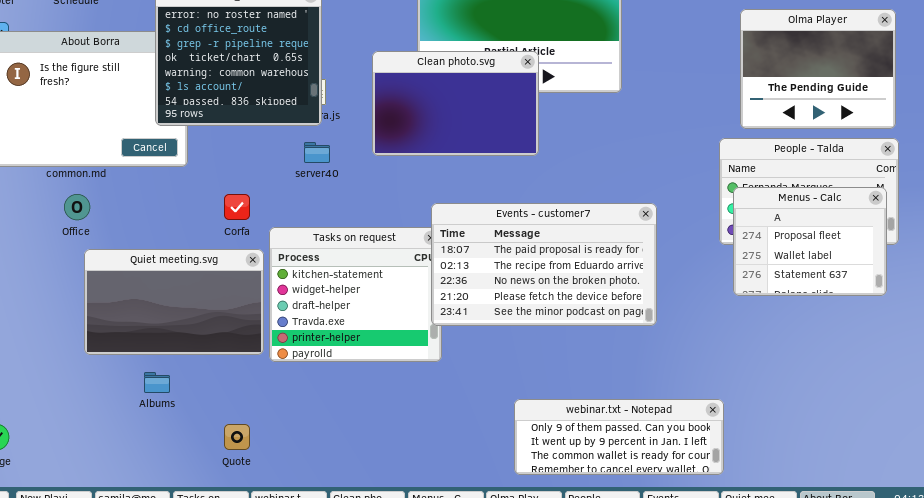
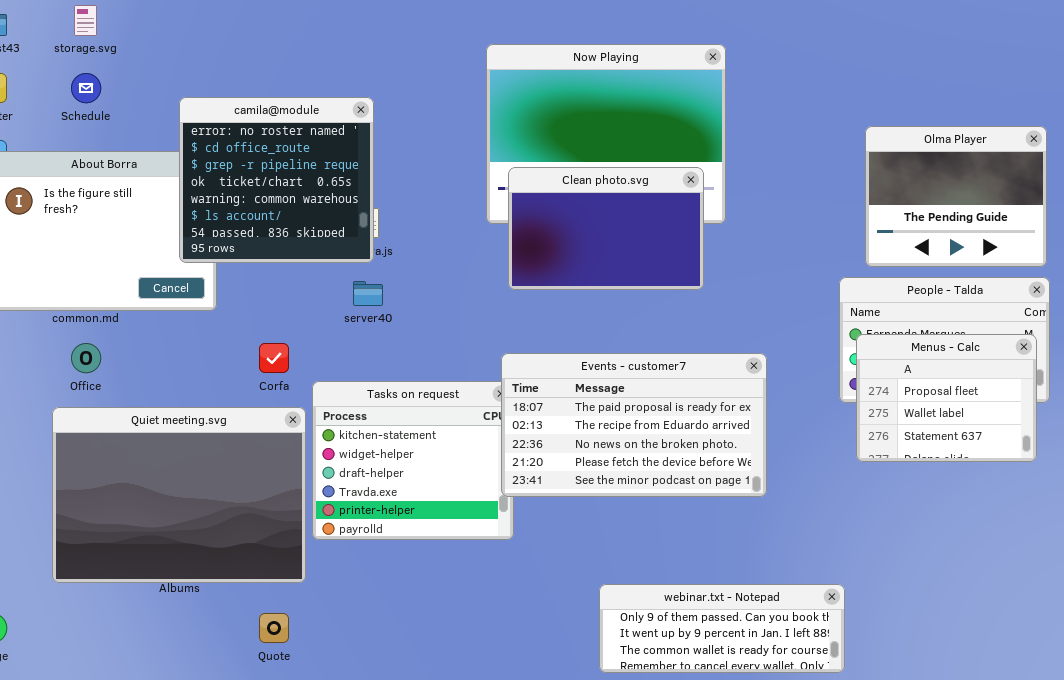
Clean photo.svg: [372,51,539,156] -> [508,167,704,290], moved
Quiet meeting.svg: [84,249,264,355] -> [52,407,306,583], resized

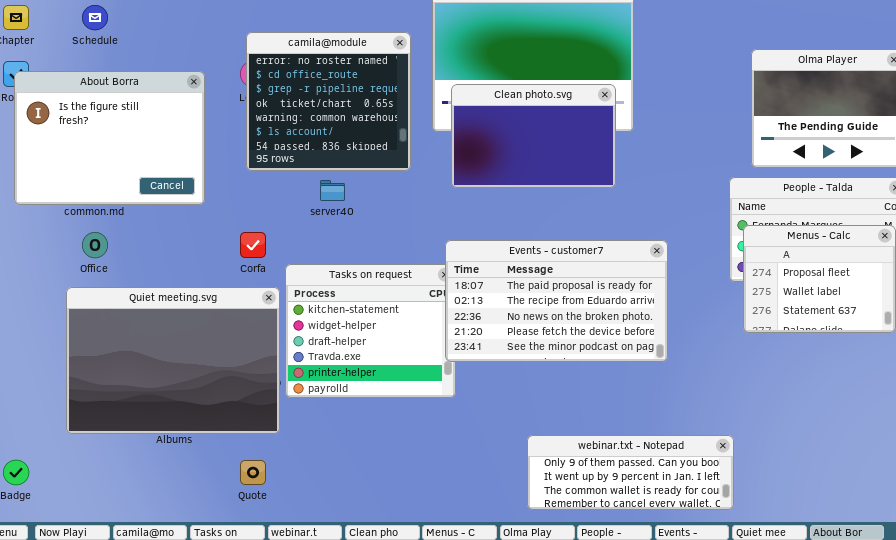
camila@module: [179,97,374,263] -> [246,32,411,171], moved

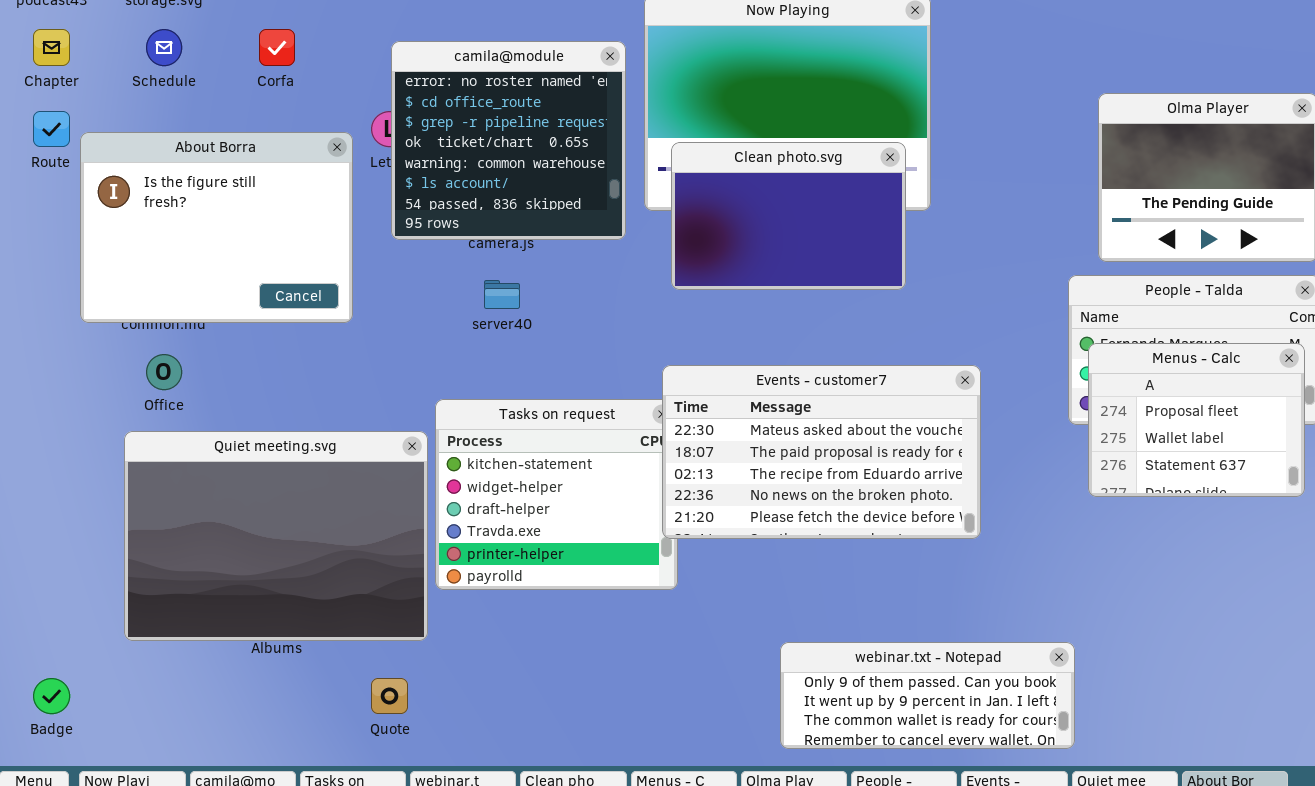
camila@module: [246,32,411,171] -> [391,41,626,240], moved
About Borra: [14,71,205,205] -> [80,132,353,323], moved
Corfa: [240,232,266,258] -> [259,29,295,66], moved
Events - customer7: [445,240,668,362] -> [662,365,981,539], scrolled up 1 row

